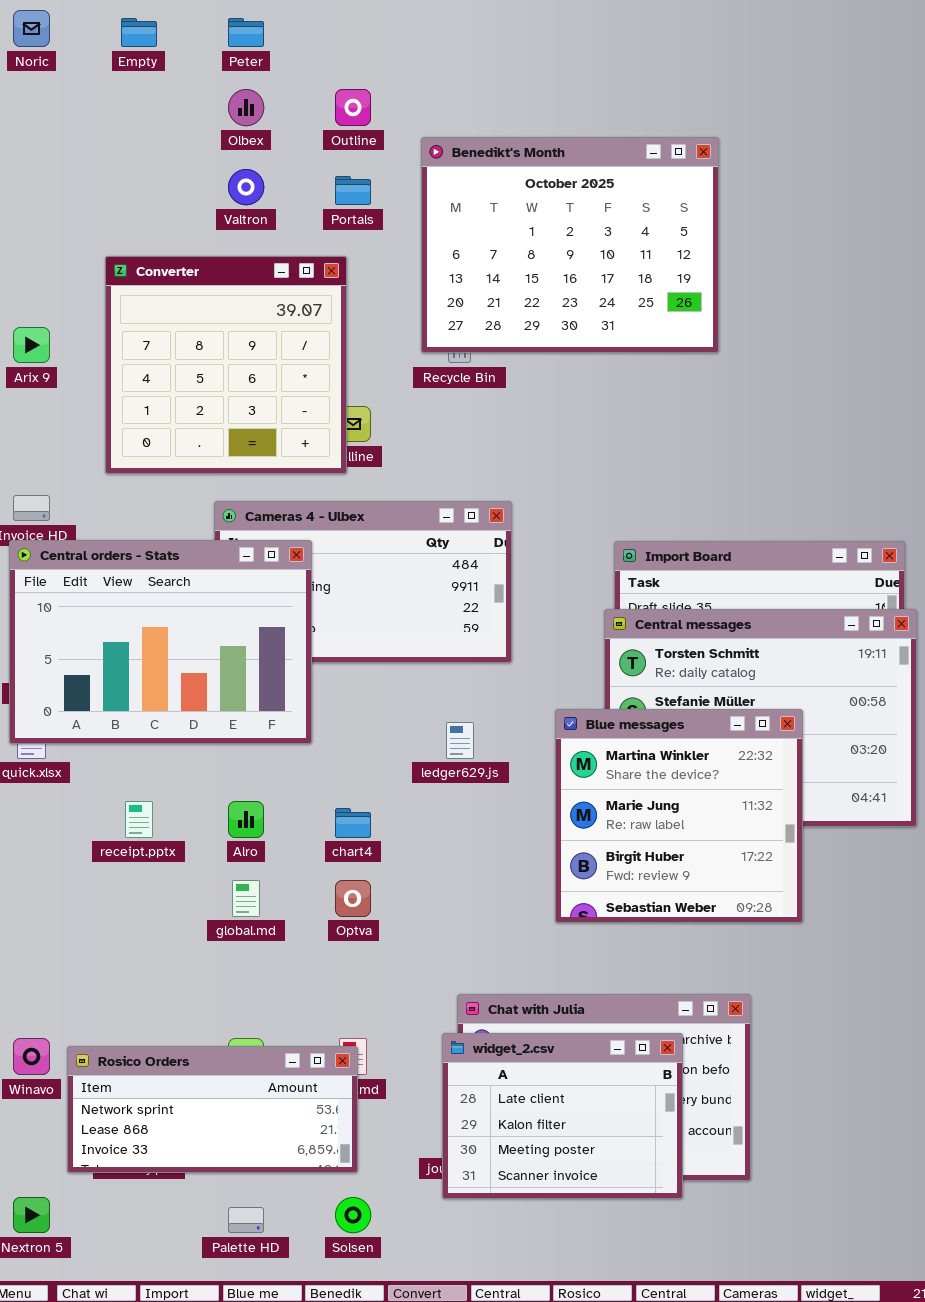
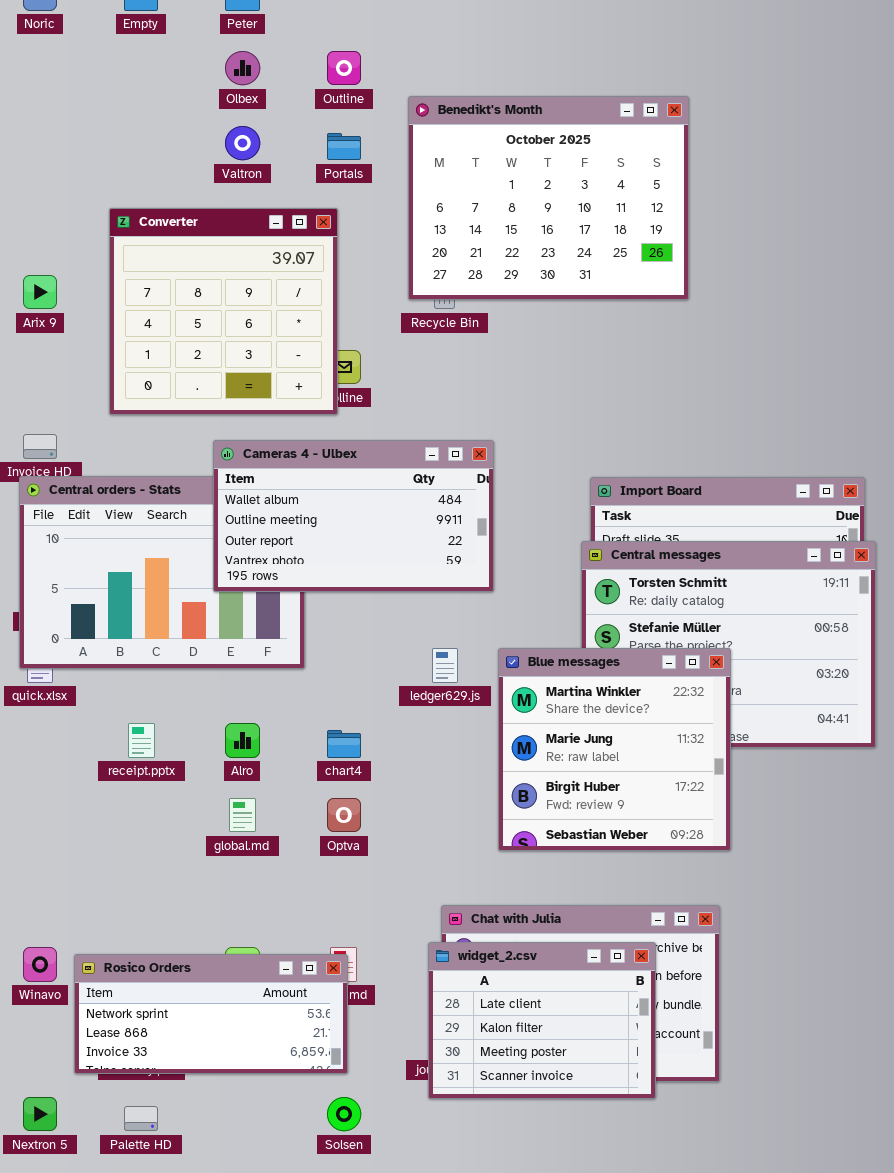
Cameras 4 - Ulbex: [214,501,512,663] -> [213,440,494,592], raised
Blue messages: [555,709,803,923] -> [498,648,731,851], moved
Palette HD: [228,1207,264,1233] -> [124,1106,158,1131], moved

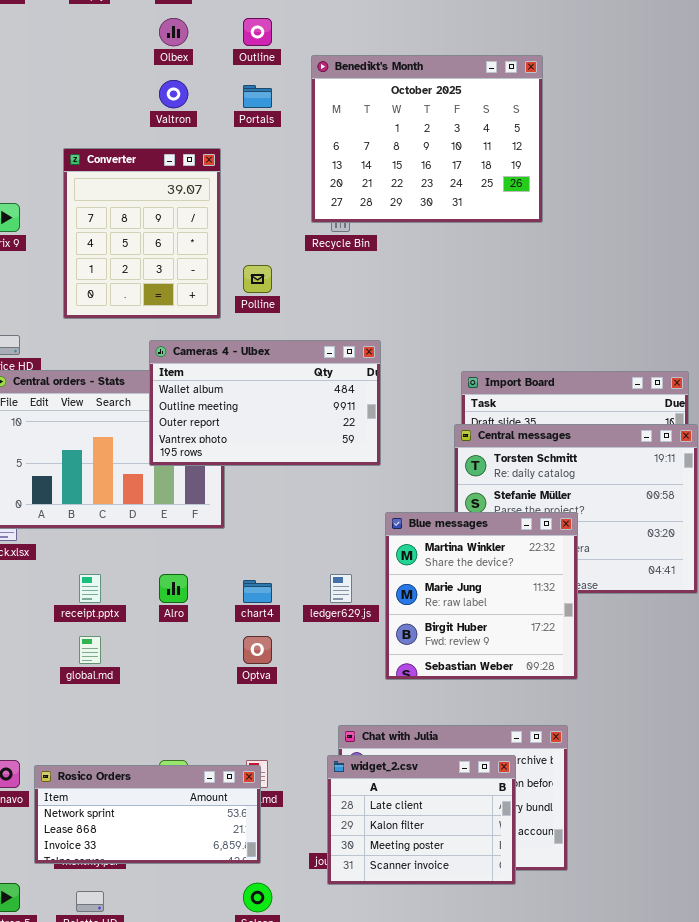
Converter: [109,208,338,415] -> [63,148,221,319], resized
ledger629.js: [432,648,458,683] -> [330,574,352,603], moved
global.md: [229,798,256,832] -> [79,636,101,664], moved

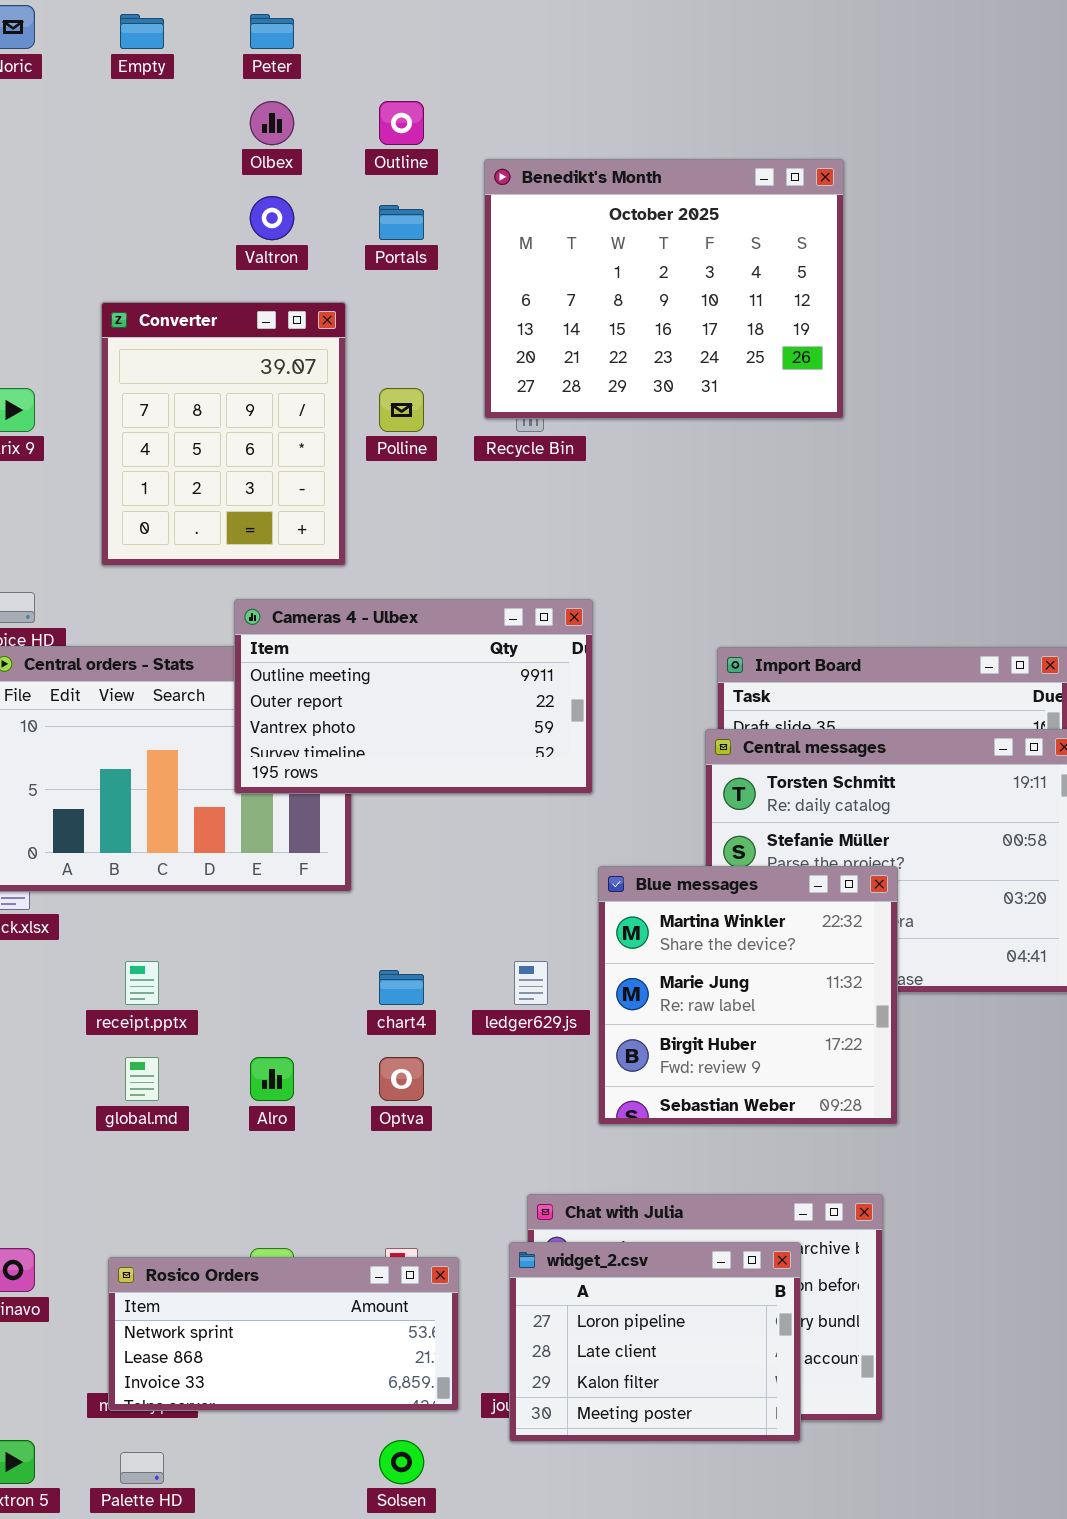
Polline: [243,265,272,293] -> [379,388,424,432], moved
Cameras 4 - Ulbex: [149,340,381,466] -> [234,599,593,794], scrolled down 1 row
Alro: [159,574,188,603] -> [250,1057,294,1101], moved
widget_2.csv: [327,755,516,885] -> [509,1242,801,1442], scrolled up 1 row
Rosico Orders: [34,765,261,864] -> [108,1257,459,1411], moved

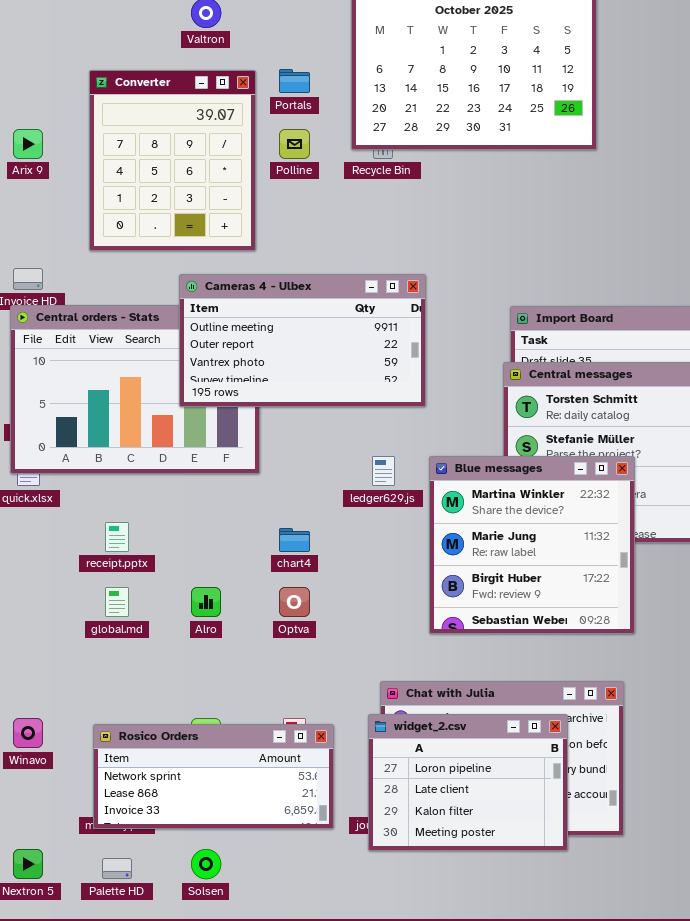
Portals: [379,205,424,240] -> [279,69,310,93], moved
ledger629.js: [514,961,548,1005] -> [372,456,395,486], moved
Solsen: [379,1440,424,1484] -> [191,849,221,879], moved

